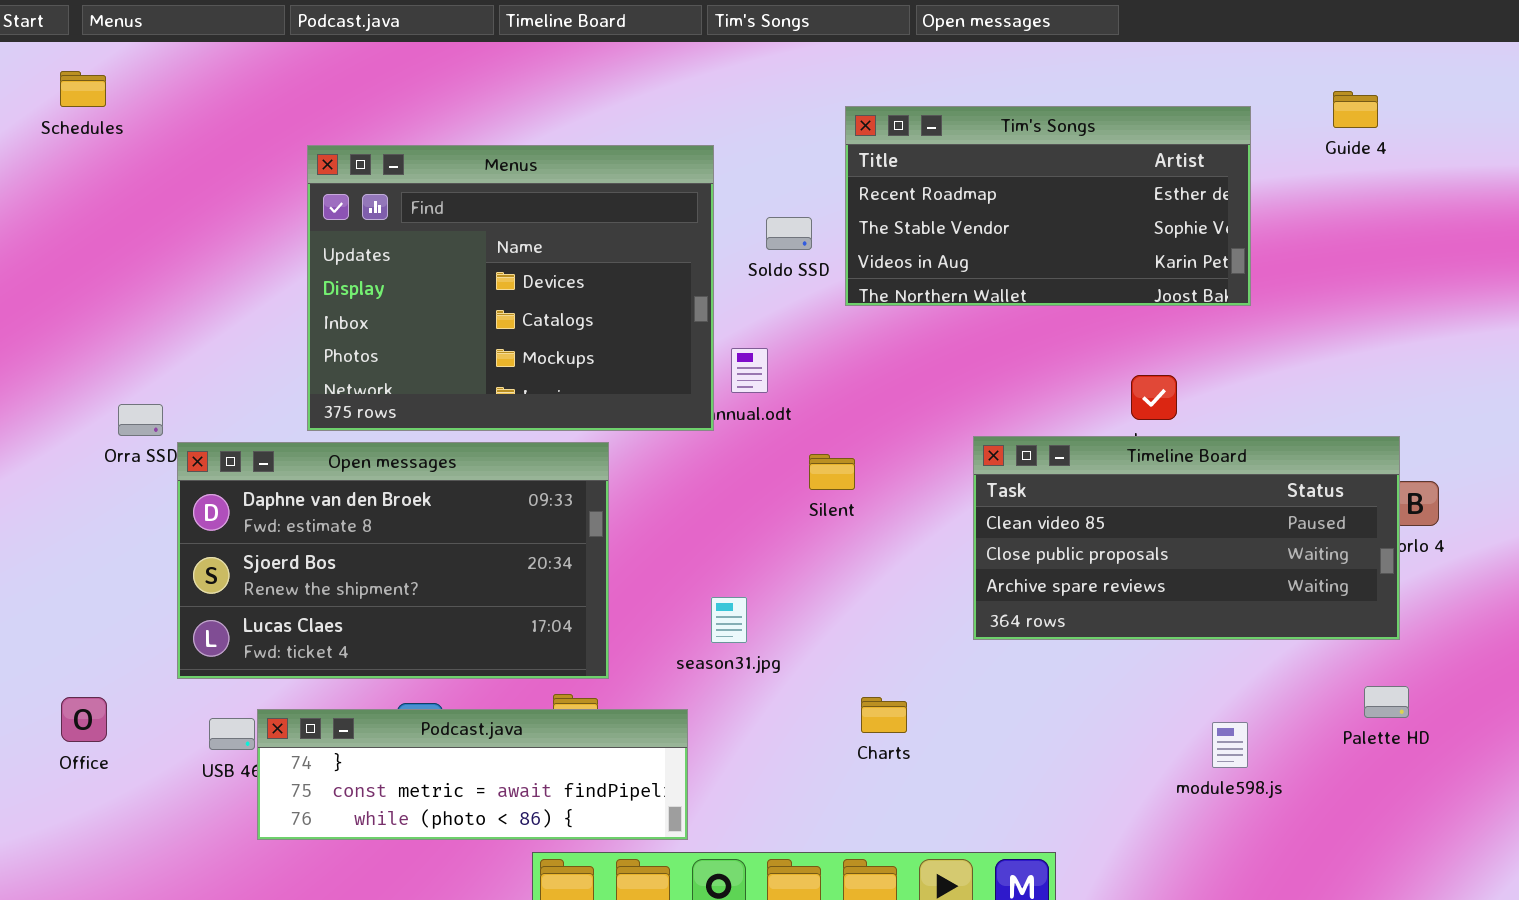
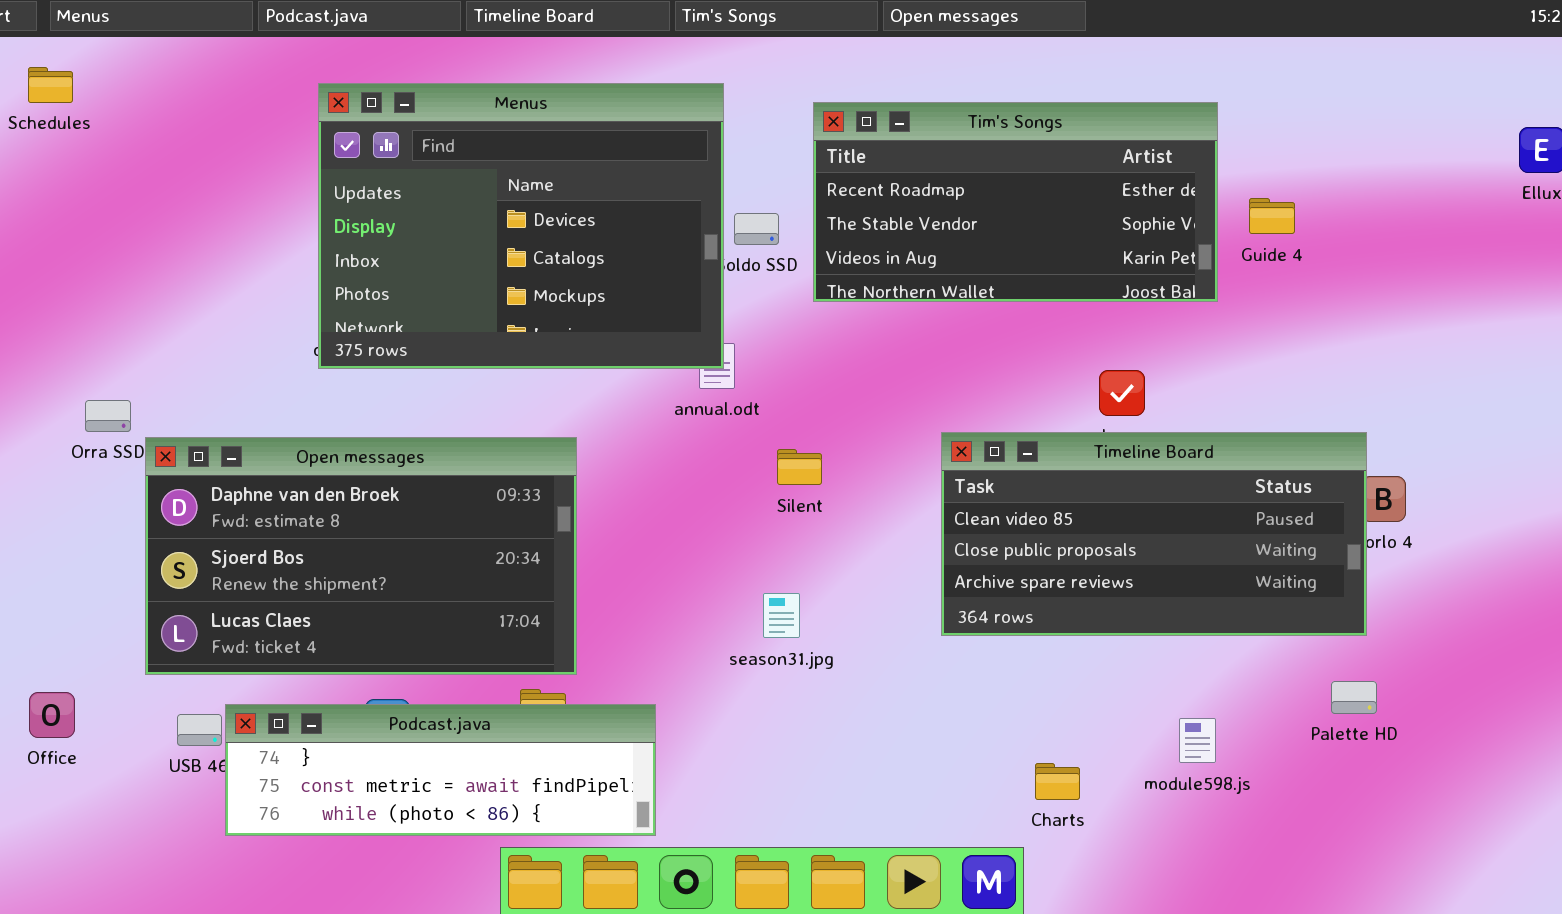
Guide 4: [1333,91,1378,128] -> [1249,198,1295,234], moved
Menus: [307,145,714,431] -> [318,83,724,369], moved
season31.jpg: [711,597,747,643] -> [763,593,800,638], moved
Charts: [861,697,907,733] -> [1035,763,1080,800], moved

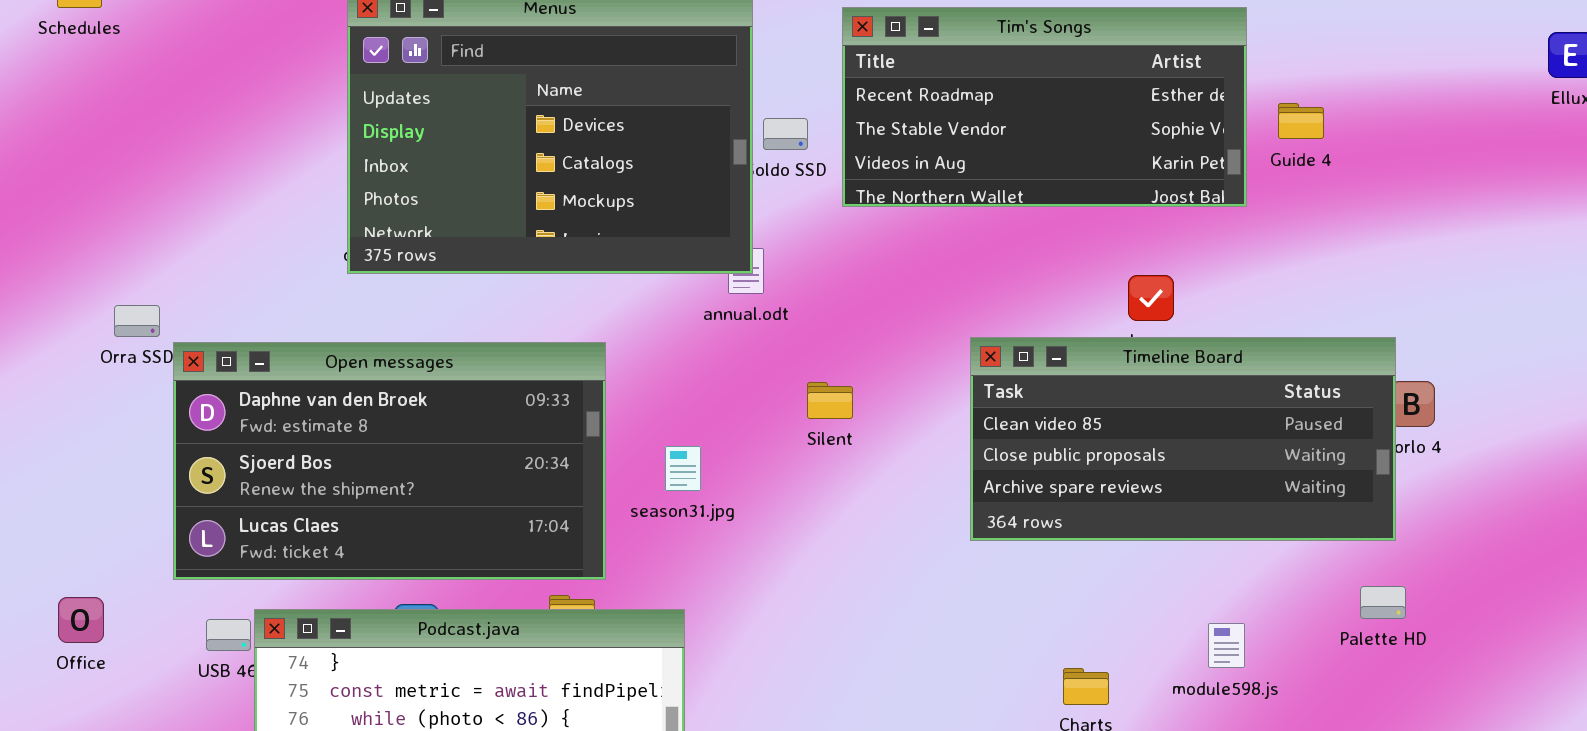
Silent: [777,449,822,485] -> [807,382,853,419], moved
season31.jpg: [763,593,800,638] -> [665,446,701,491], moved

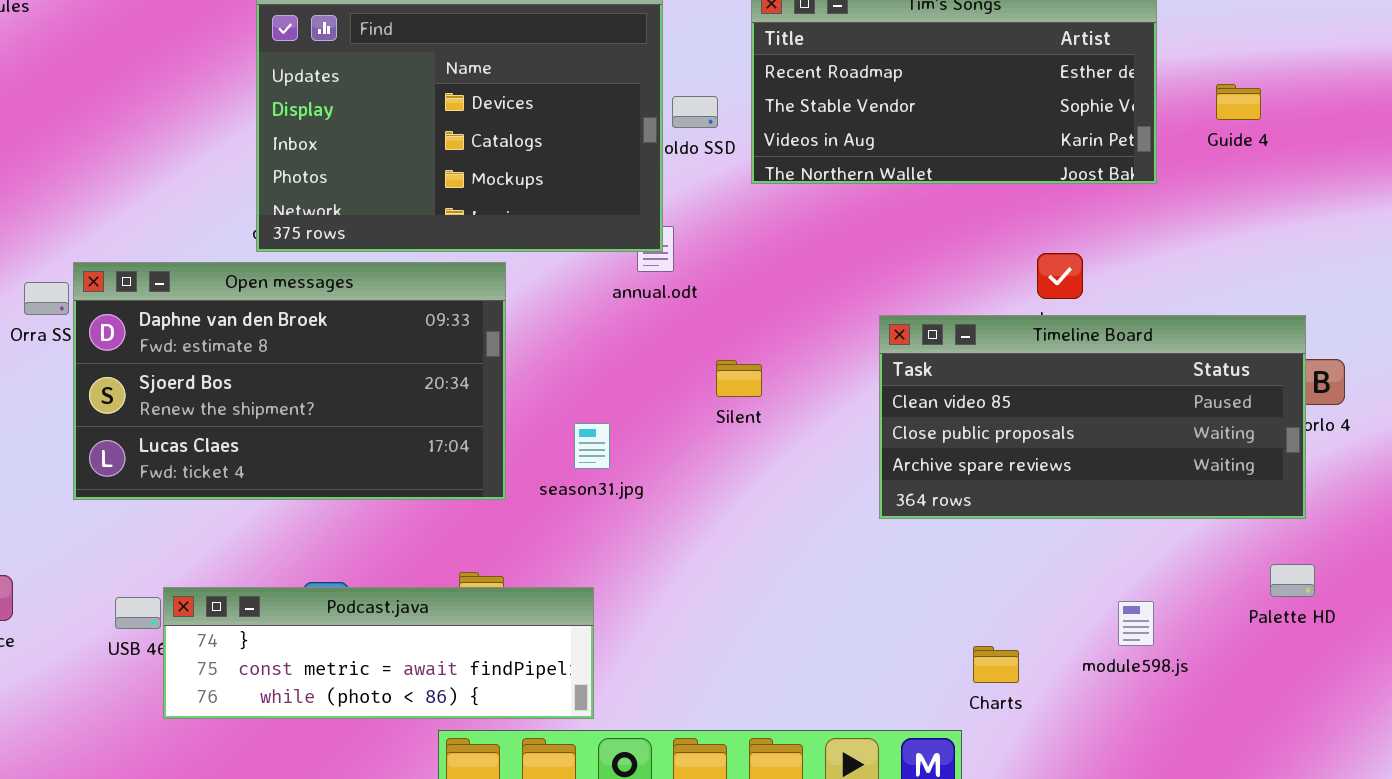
Guide 4: [1278,103,1324,139] -> [1216,84,1261,120], moved
Open messages: [173,342,606,580] -> [73,262,506,500], moved

